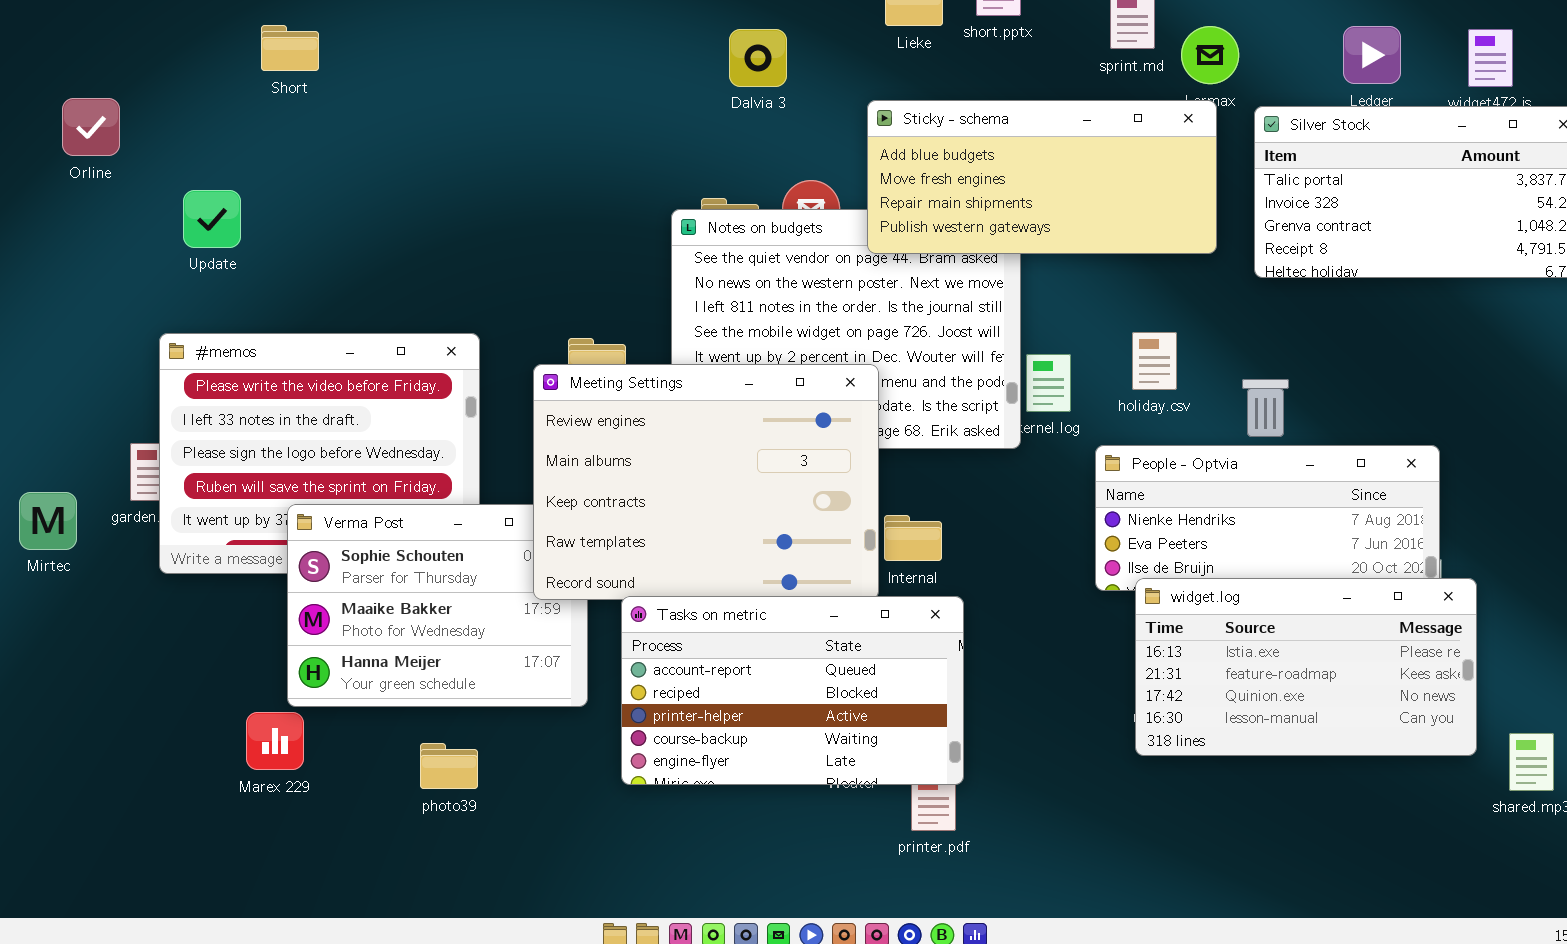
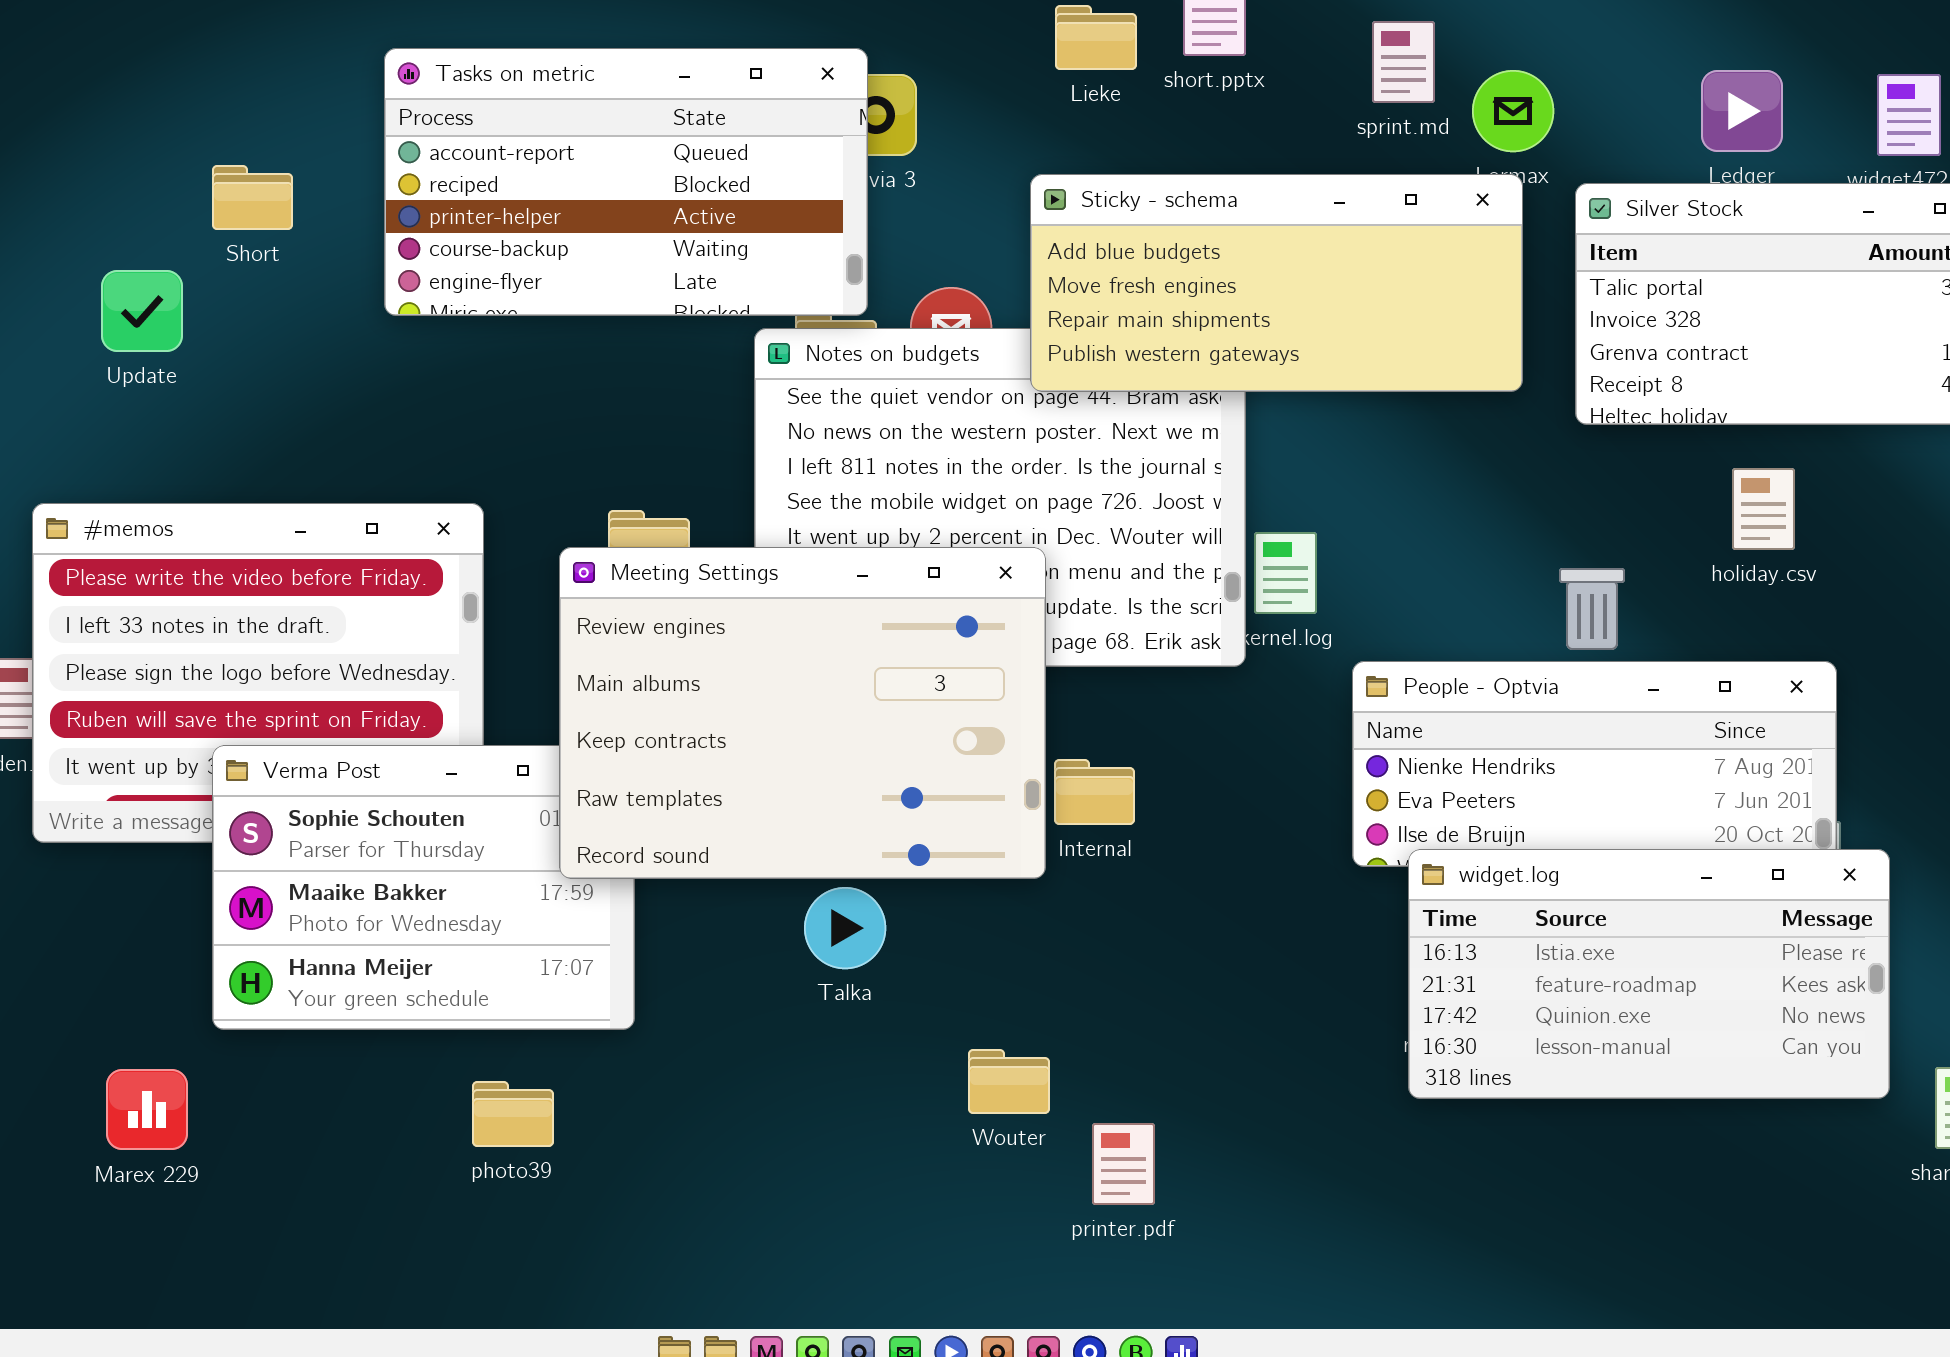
Short: [261,25,319,71] -> [212,165,293,230], moved
Update: [183,190,241,248] -> [101,270,183,352], moved
holiday.csv: [1132,332,1177,390] -> [1732,468,1795,550], moved
Tasks on metric: [621,596,964,785] -> [384,48,868,316], moved
Marex 229: [246,712,304,770] -> [106,1069,188,1150], moved
photo39: [420,743,478,789] -> [472,1081,554,1147], moved

